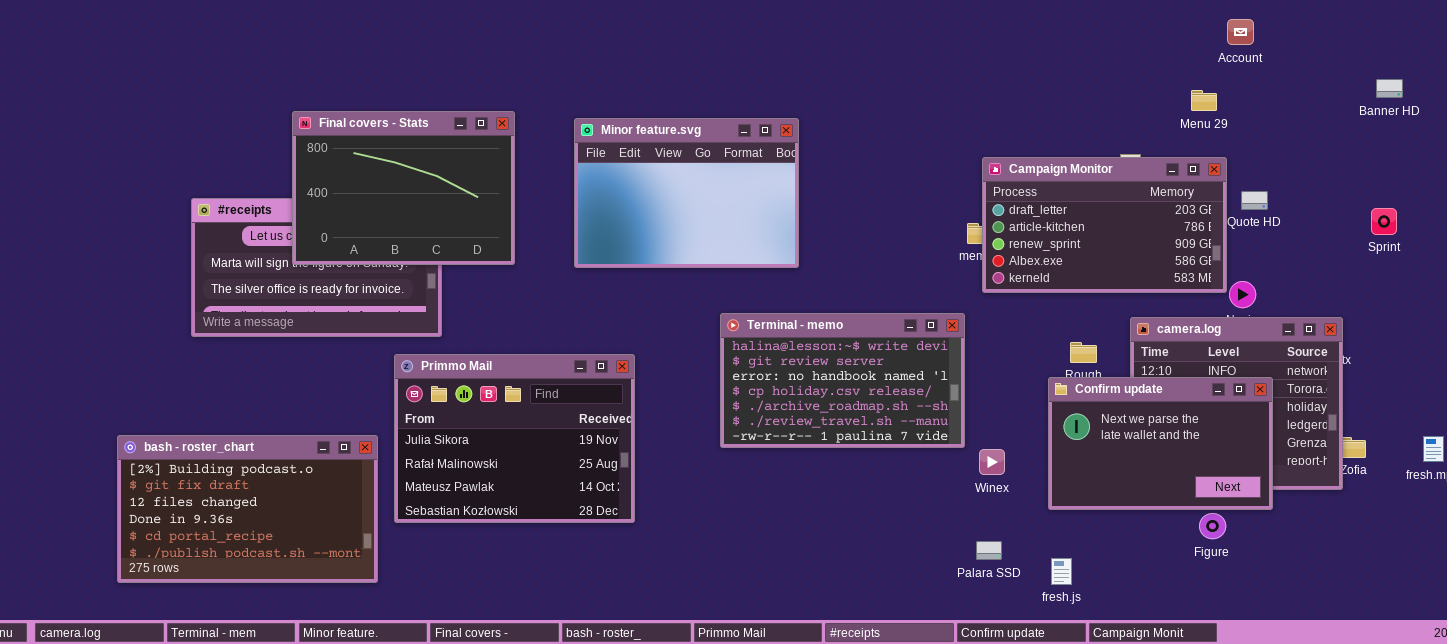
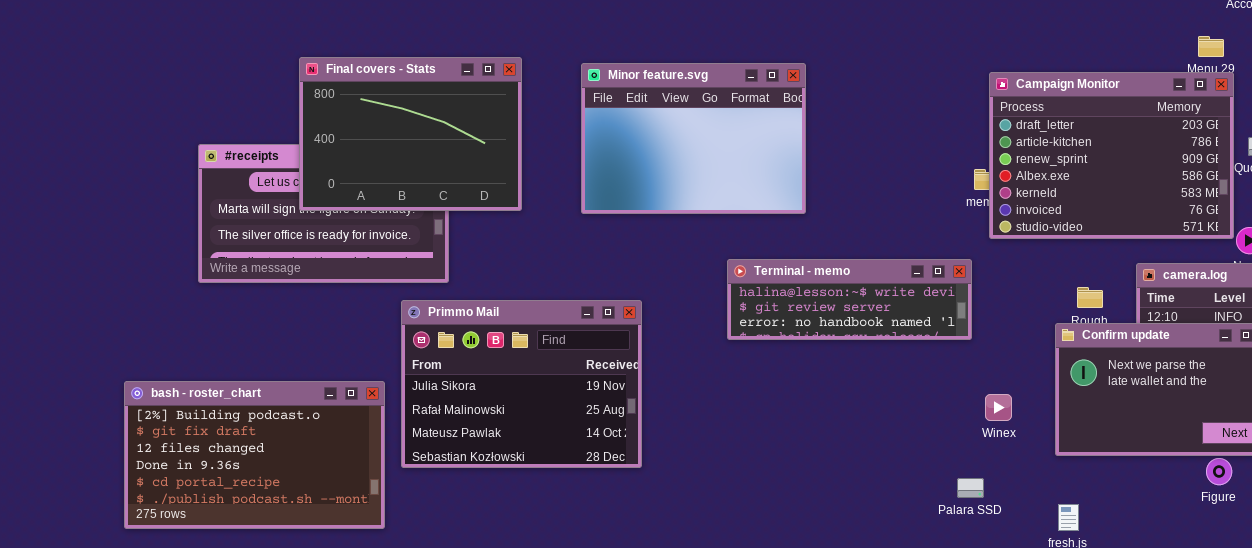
Campaign Monitor: [982,157,1227,293] -> [989,72,1234,239], resized
Terminal - memo: [720,313,965,448] -> [727,259,972,340], resized
Palara SSD: [976,541,1002,560] -> [957,478,984,498], moved

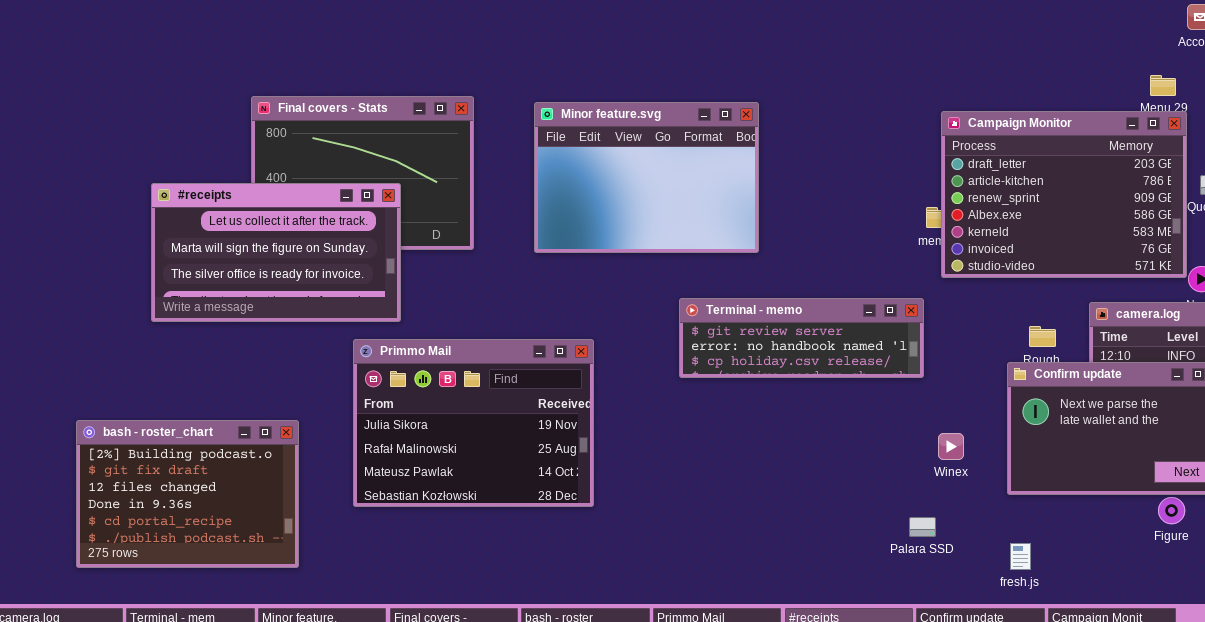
#receipts: [198,144,449,283] -> [151,183,401,322], raised
Terminal - memo: [727,259,972,340] -> [679,298,924,378], scrolled down 1 row
bash - roster_chart: [124,381,385,529] -> [76,420,299,568], resized

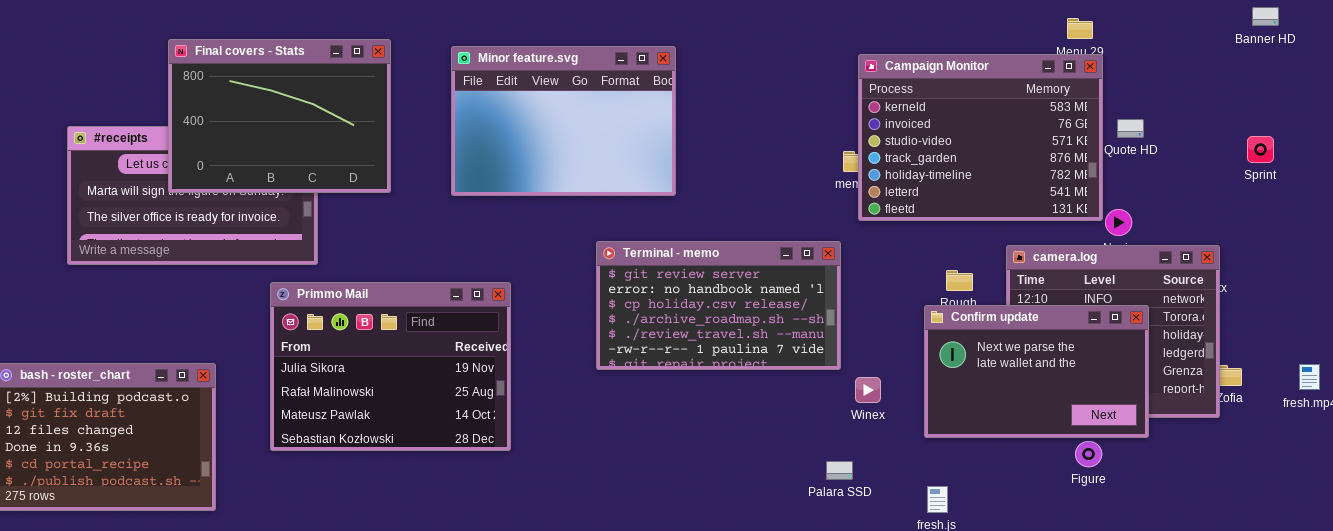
Final covers - Stats: [251,96,474,250] -> [168,39,391,193], raised
Campaign Monitor: [941,111,1187,278] -> [858,54,1103,221], scrolled down 4 rows
Terminal - memo: [679,298,924,378] -> [596,241,841,370], resized

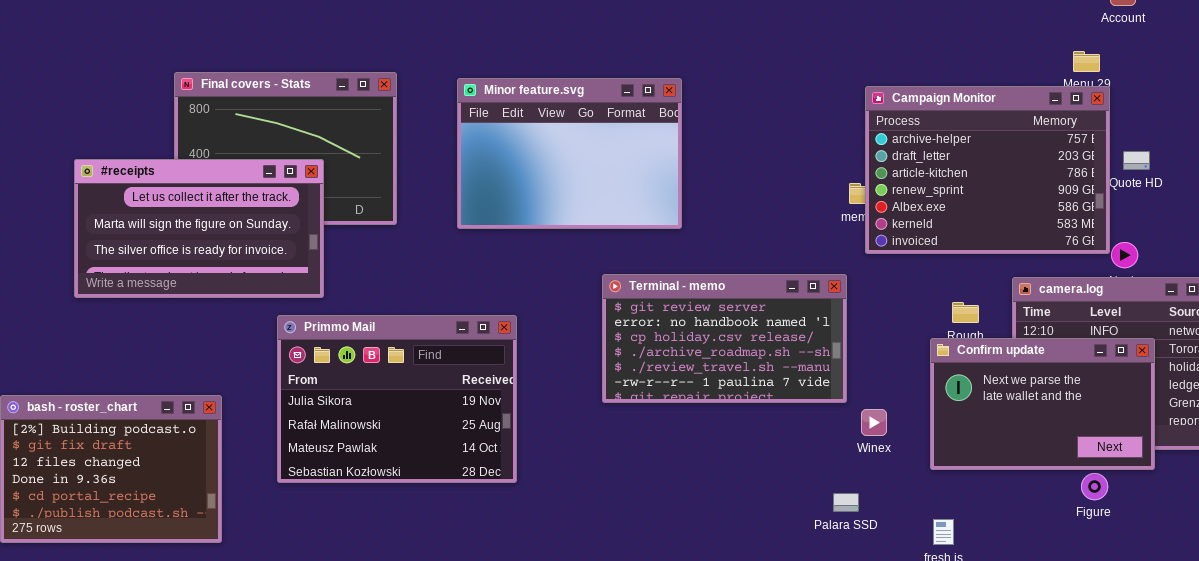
Campaign Monitor: [858,54,1103,221] -> [865,86,1110,254], scrolled up 5 rows
#receipts: [67,126,318,265] -> [74,159,324,298], raised

